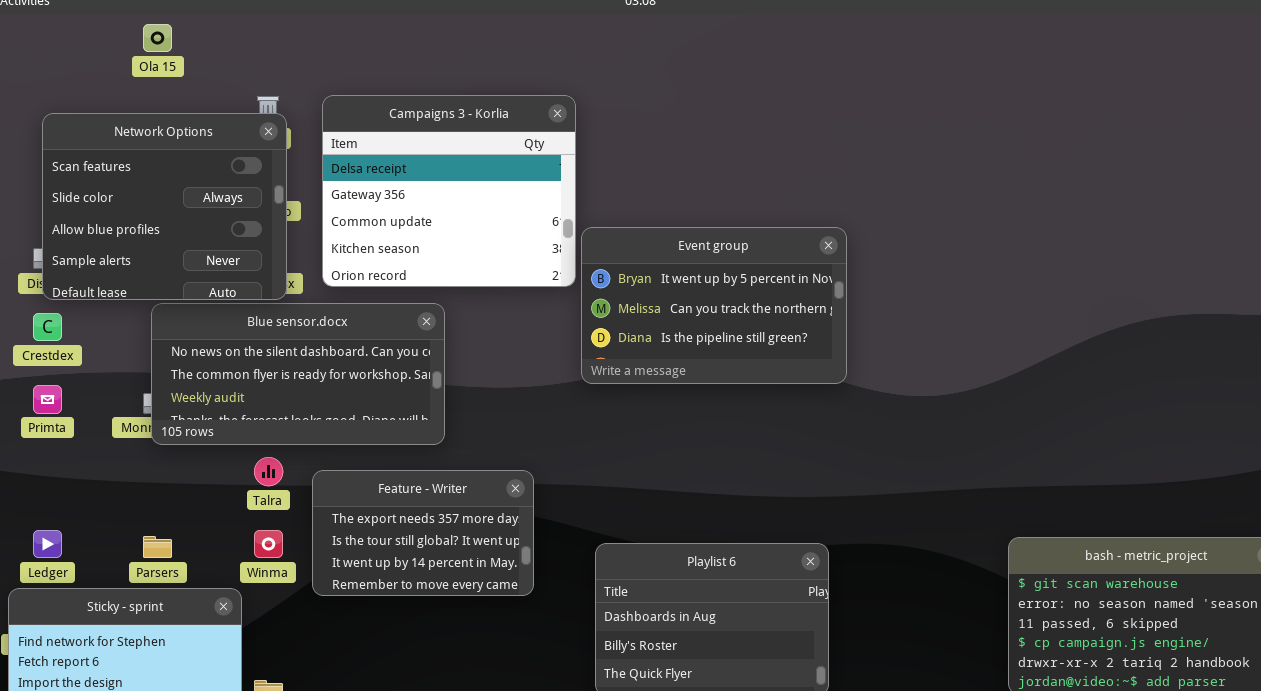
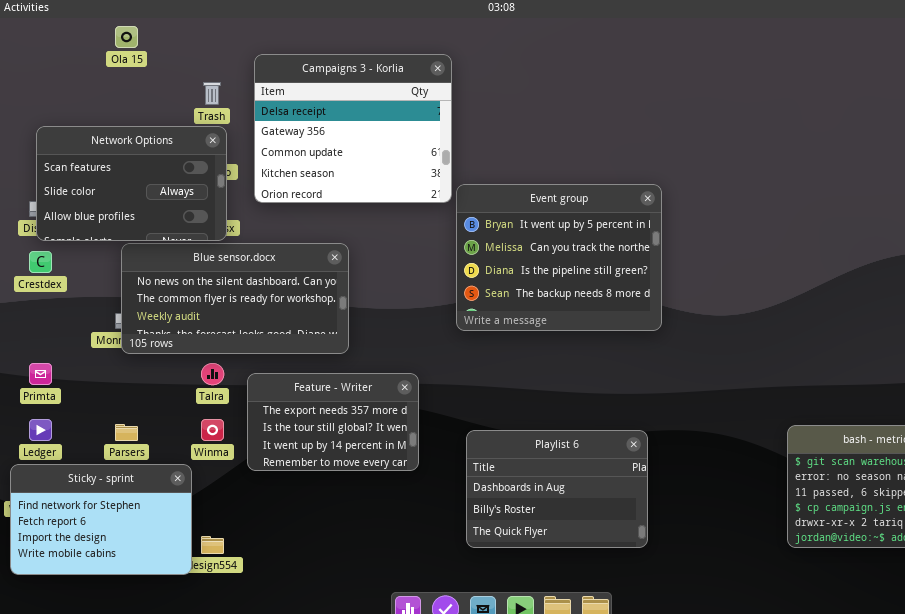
Campaigns 3 - Korlia: [322,95,576,287] -> [254,54,452,203], moved
Network Options: [42,113,287,300] -> [36,126,227,241], resized
Event group: [581,227,847,384] -> [456,184,662,331], resized
Primta: [33,385,62,414] -> [29,363,52,385], moved

